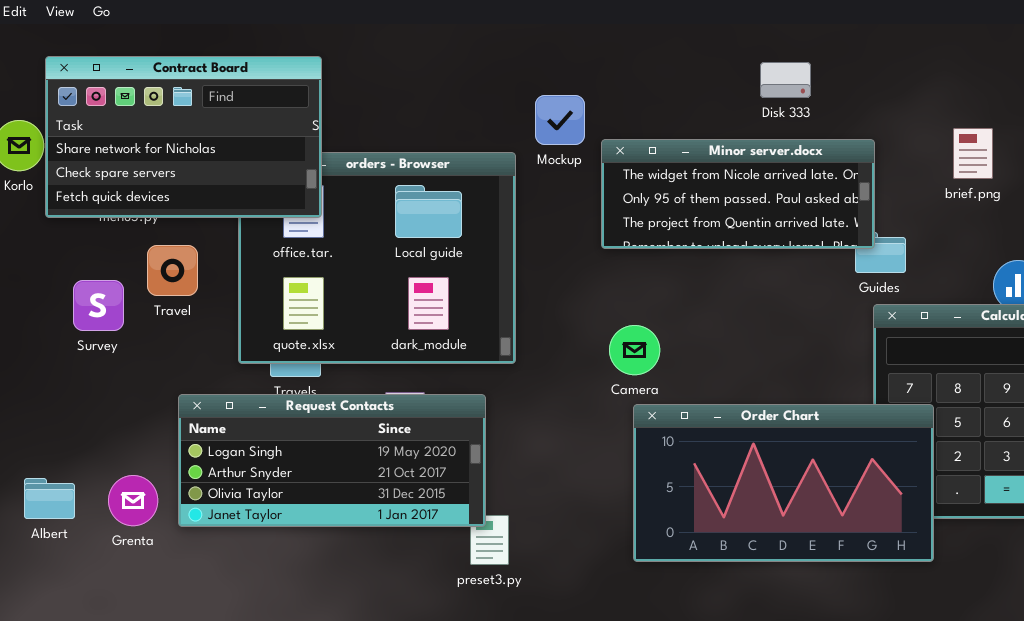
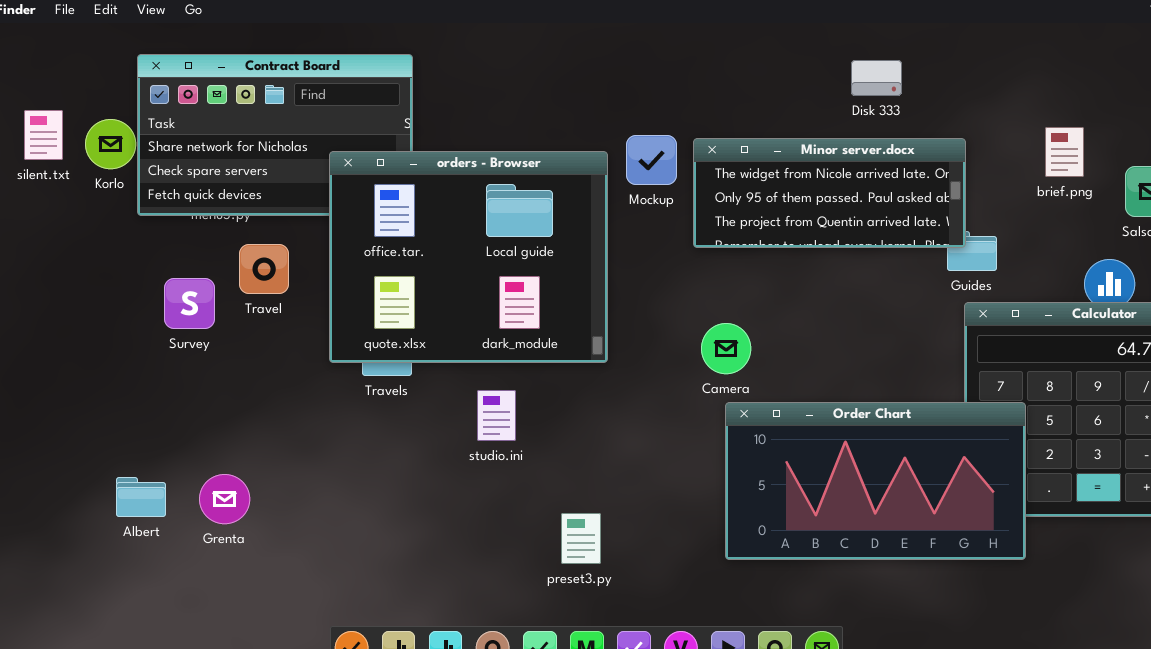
Mockup: [535,95,585,145] -> [626,135,677,185], moved
orders - Browser: [238,152,516,364] -> [329,151,608,363], raised
Request Contacts: [178,394,486,527] -> none, closed

